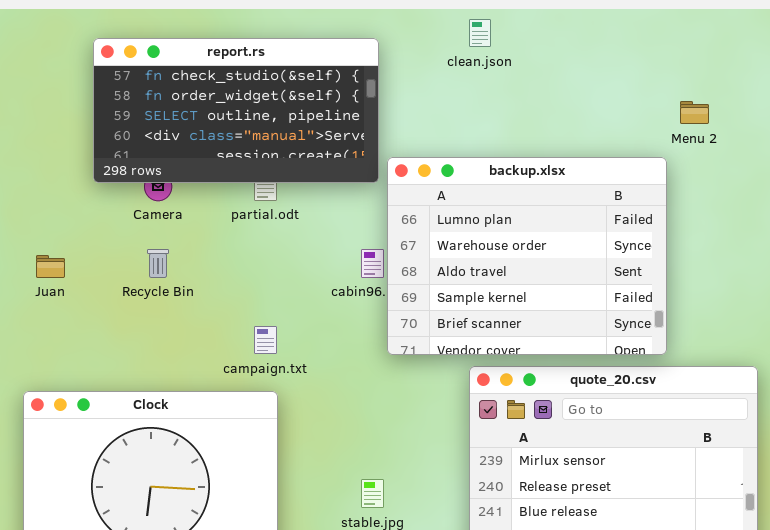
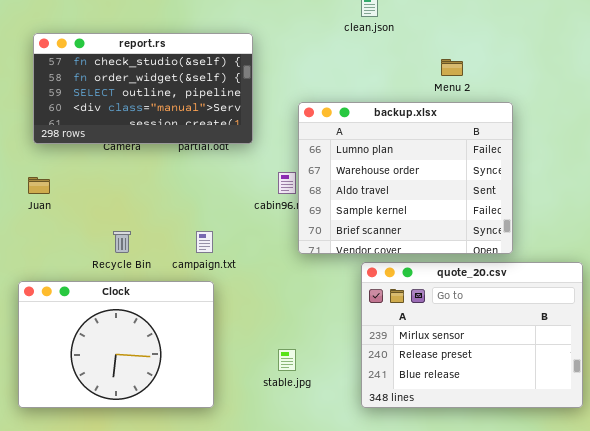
report.rs: [93,38,379,183] -> [33,33,253,144], moved
Menu 2: [680,101,709,124] -> [441,59,463,76], moved
Recycle Bin: [147,249,169,278] -> [113,231,131,253], moved

